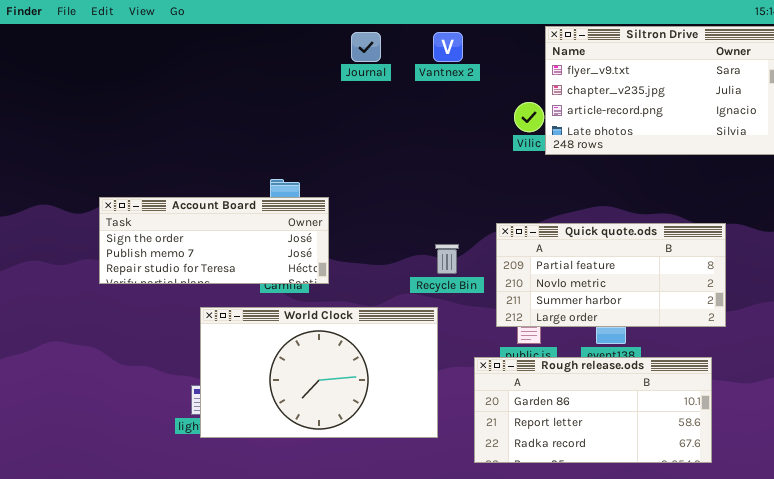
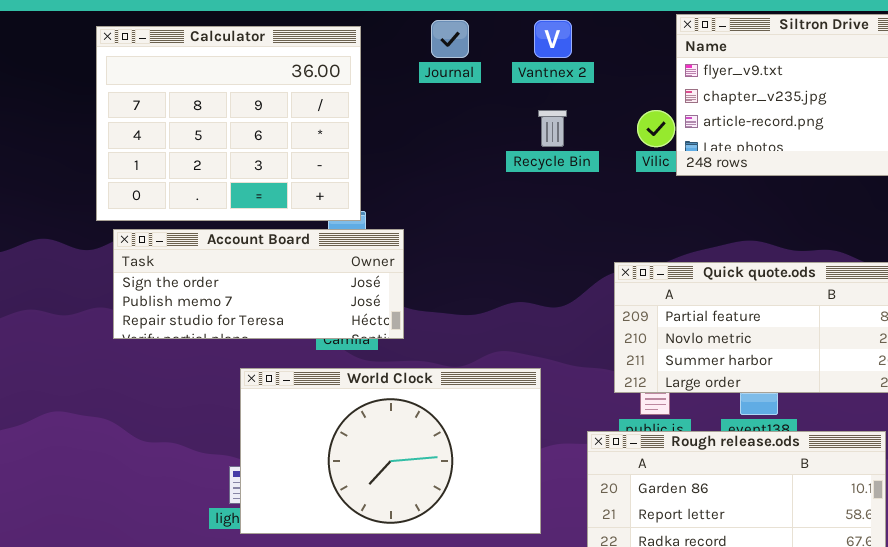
Calculator: none -> [96,26,361,221], opened
Recycle Bin: [435,244,459,274] -> [538,110,567,147], moved

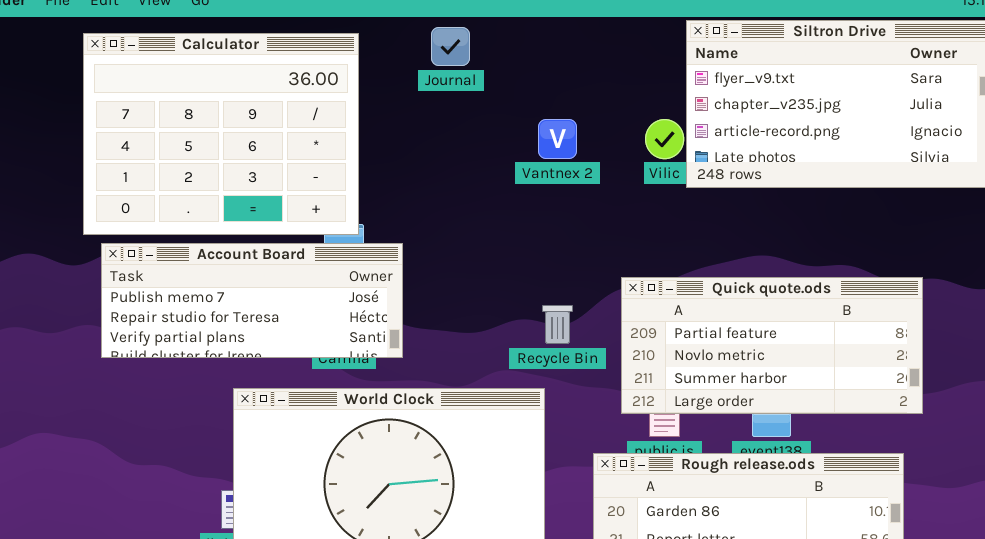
Vantnex 2: [534,20,572,58] -> [538,119,577,159], moved
Recycle Bin: [538,110,567,147] -> [542,305,573,344], moved
Account Board: [113,229,404,339] -> [101,243,403,358], scrolled down 1 row

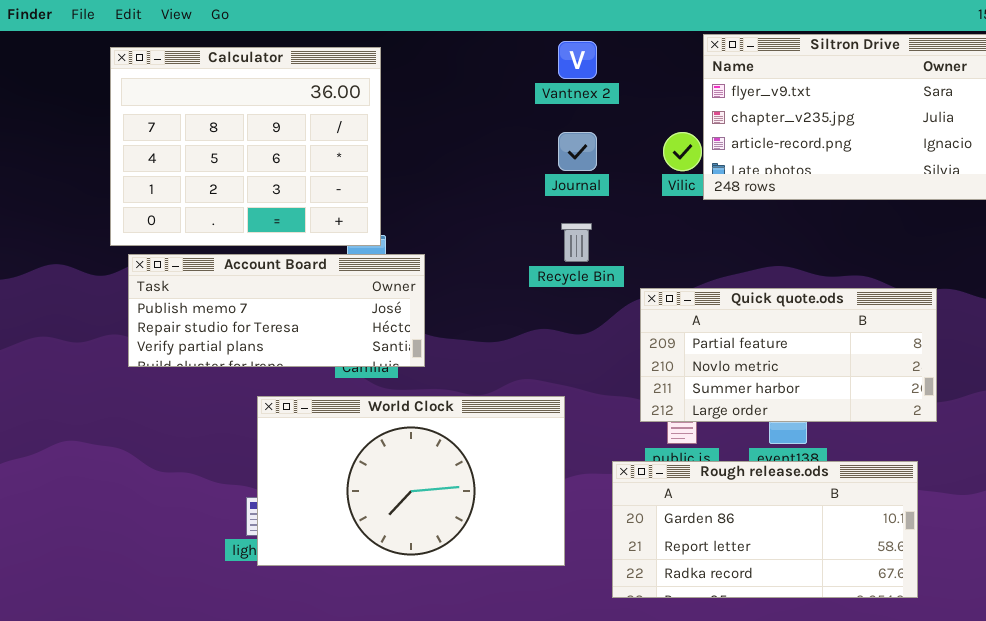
Journal: [431,27,470,66] -> [558,132,597,171], moved
Vantnex 2: [538,119,577,159] -> [558,41,597,79], moved
Recycle Bin: [542,305,573,344] -> [561,223,592,262], moved

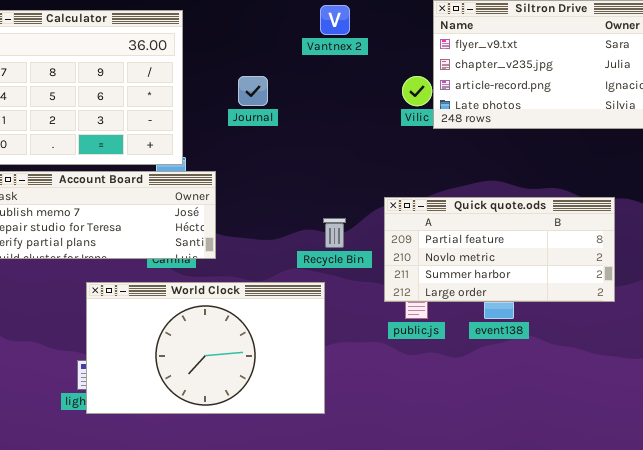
Journal: [558,132,597,171] -> [238,76,268,106], moved
Recycle Bin: [561,223,592,262] -> [323,218,346,248], moved
Rough release.ods: [612,461,918,598] -> none, closed

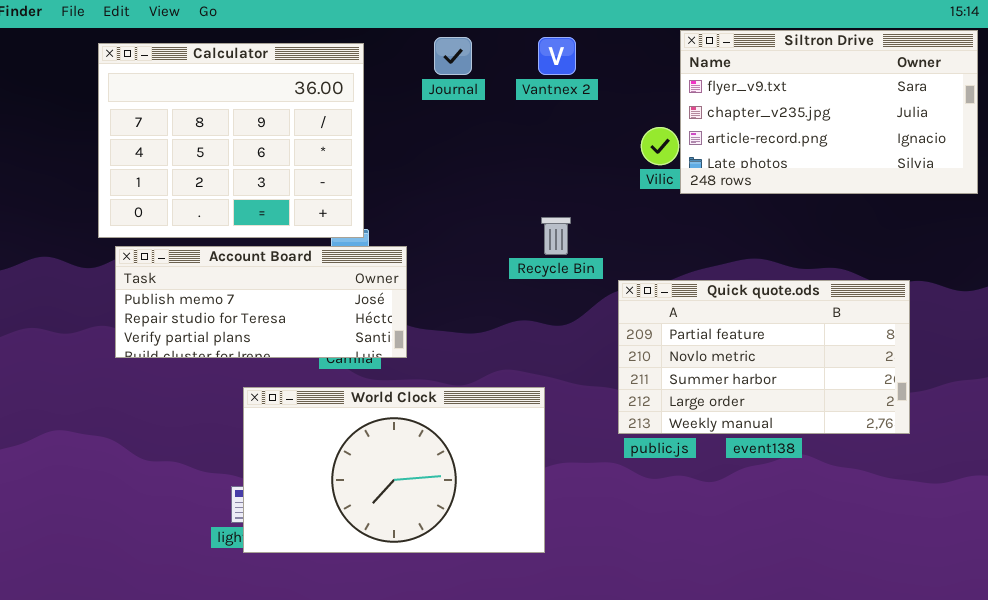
Journal: [238,76,268,106] -> [434,37,472,75], moved
Quick quote.ods: [384,197,615,302] -> [618,280,910,434], resized
Recycle Bin: [323,218,346,248] -> [541,217,571,255], moved

